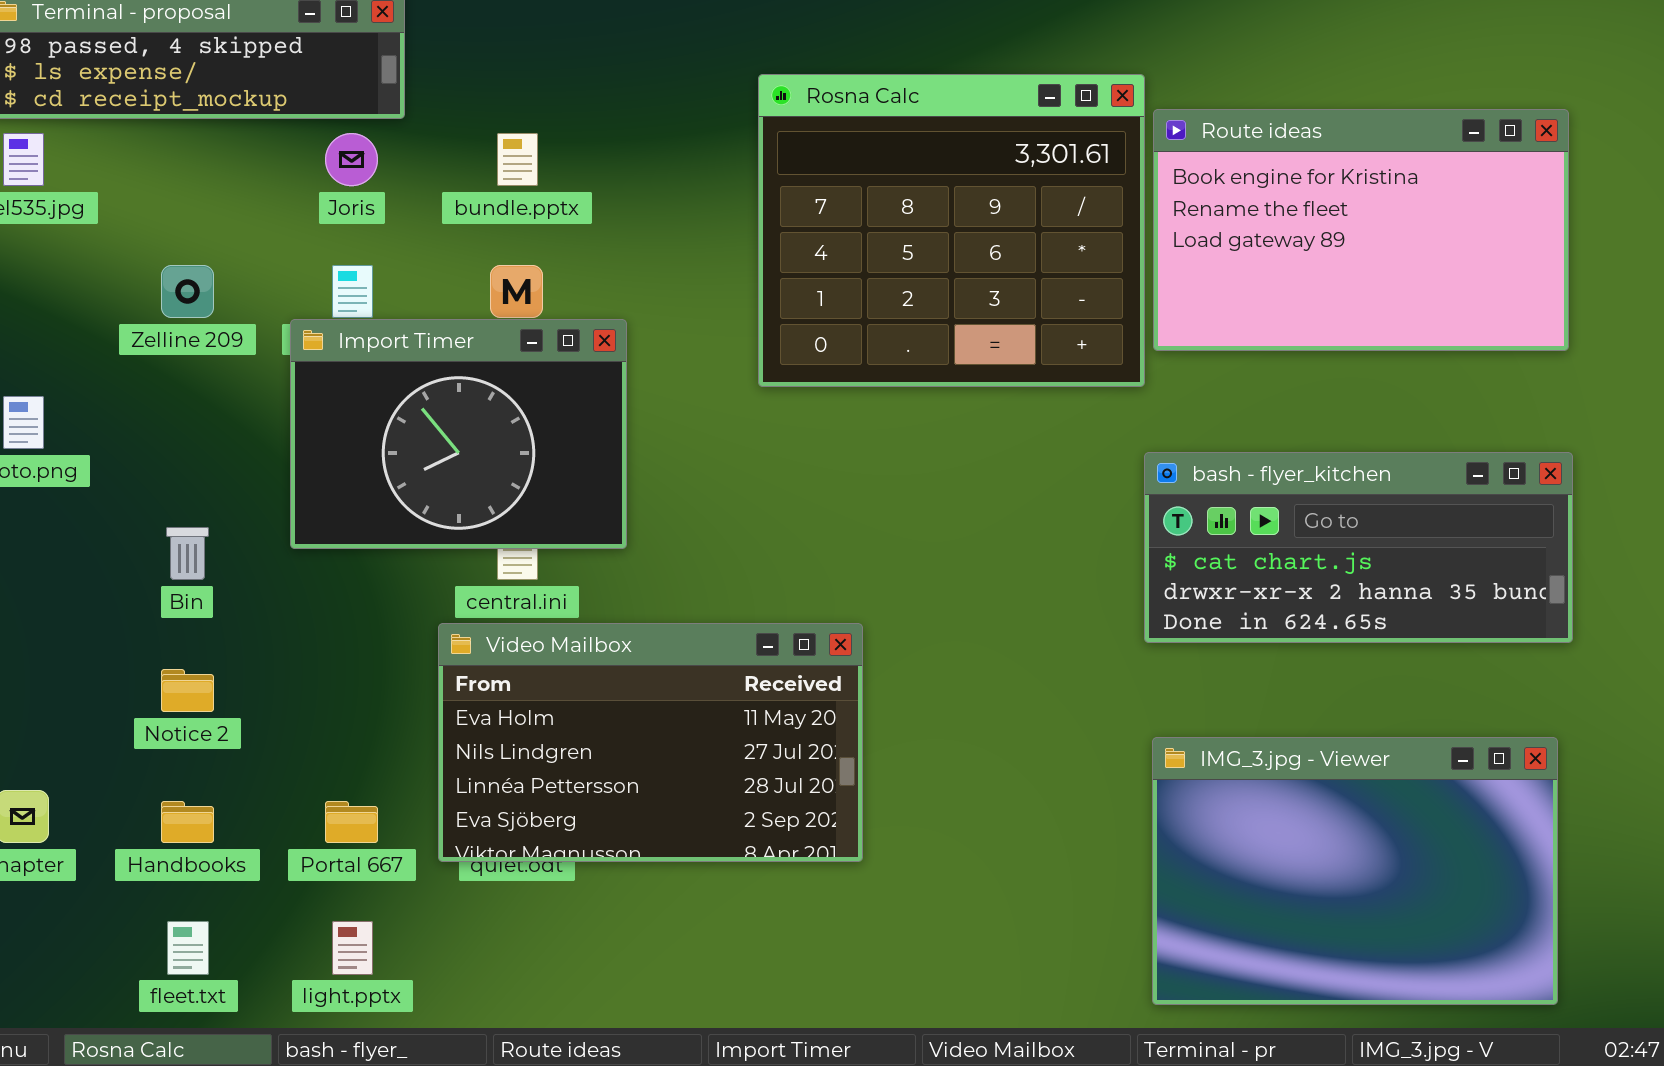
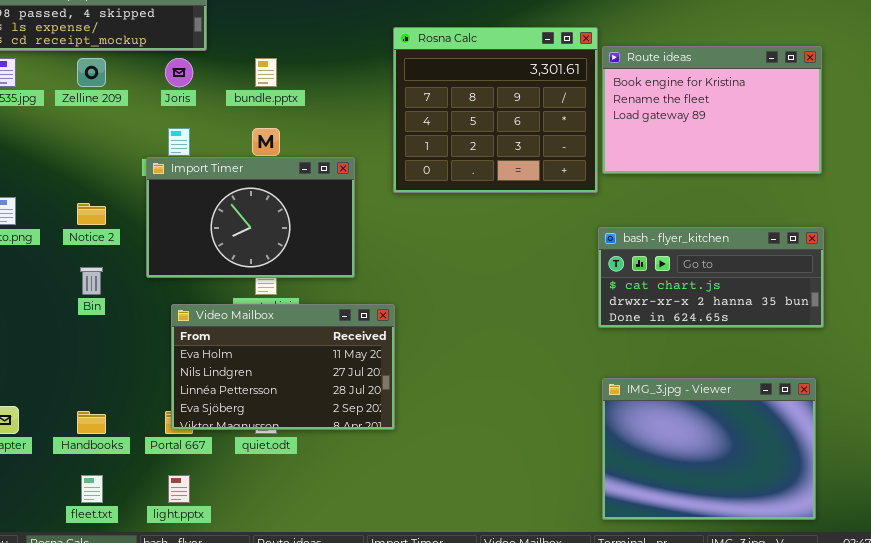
Zelline 209: [161,265,214,318] -> [77,58,106,87], moved
Import Timer: [290,319,627,549] -> [146,157,355,278], resized
Video Mailbox: [438,623,863,862] -> [171,304,395,430], moved
Notice 2: [161,669,214,712] -> [77,203,106,225], moved

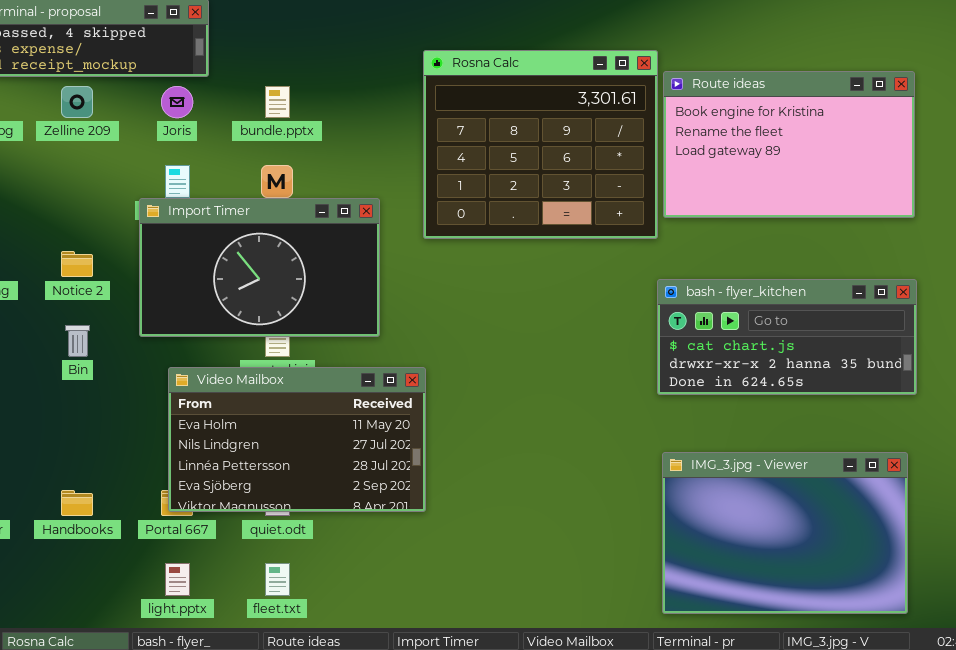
fleet.txt: [81,475,103,503] -> [265,563,290,596], moved

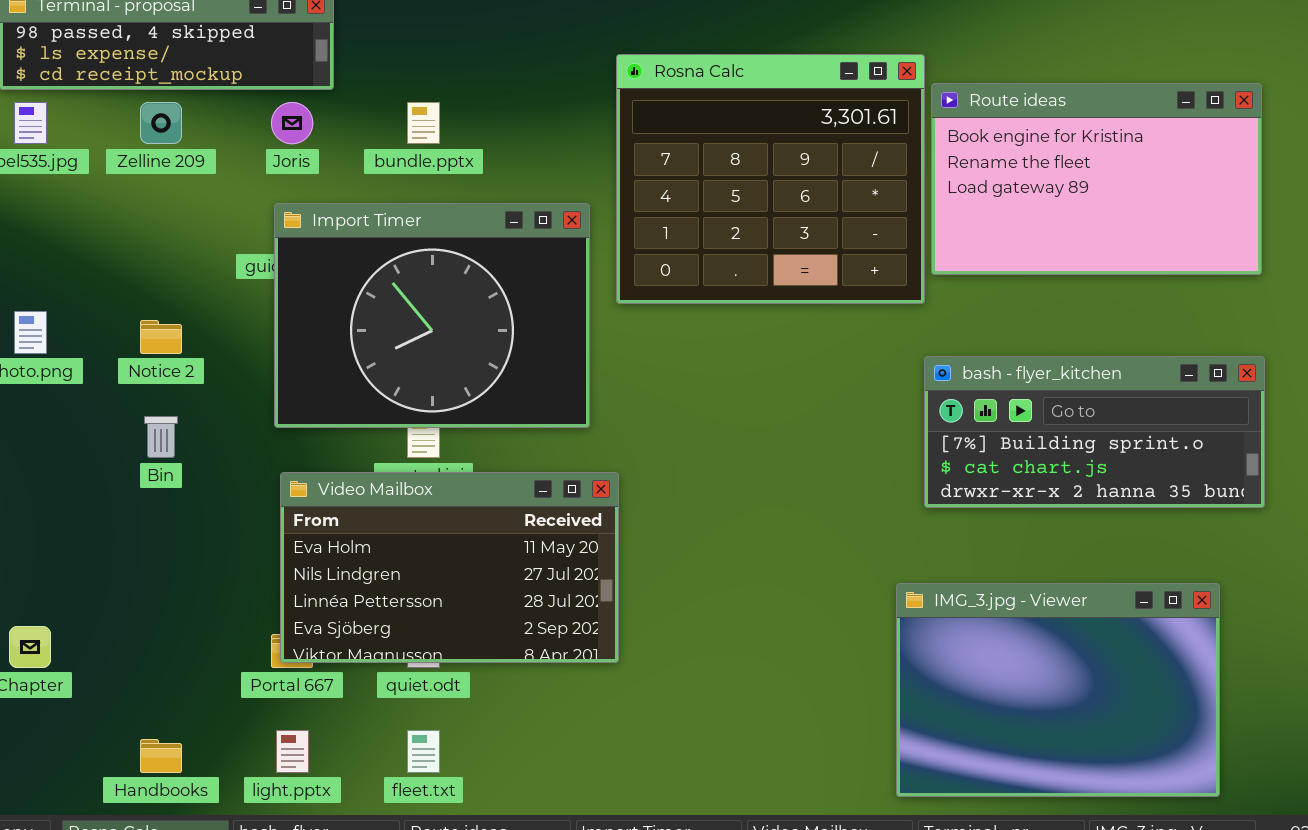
Import Timer: [139,198,380,337] -> [274,203,590,428], moved, resized
bash - flyer_kitchen: [657,279,917,395] -> [924,356,1265,508], scrolled up 1 row
IMG_3.jpg - Viewer: [662,452,908,614] -> [896,583,1220,797], moved
Handbooks: [61,490,93,516] -> [140,739,182,773], moved

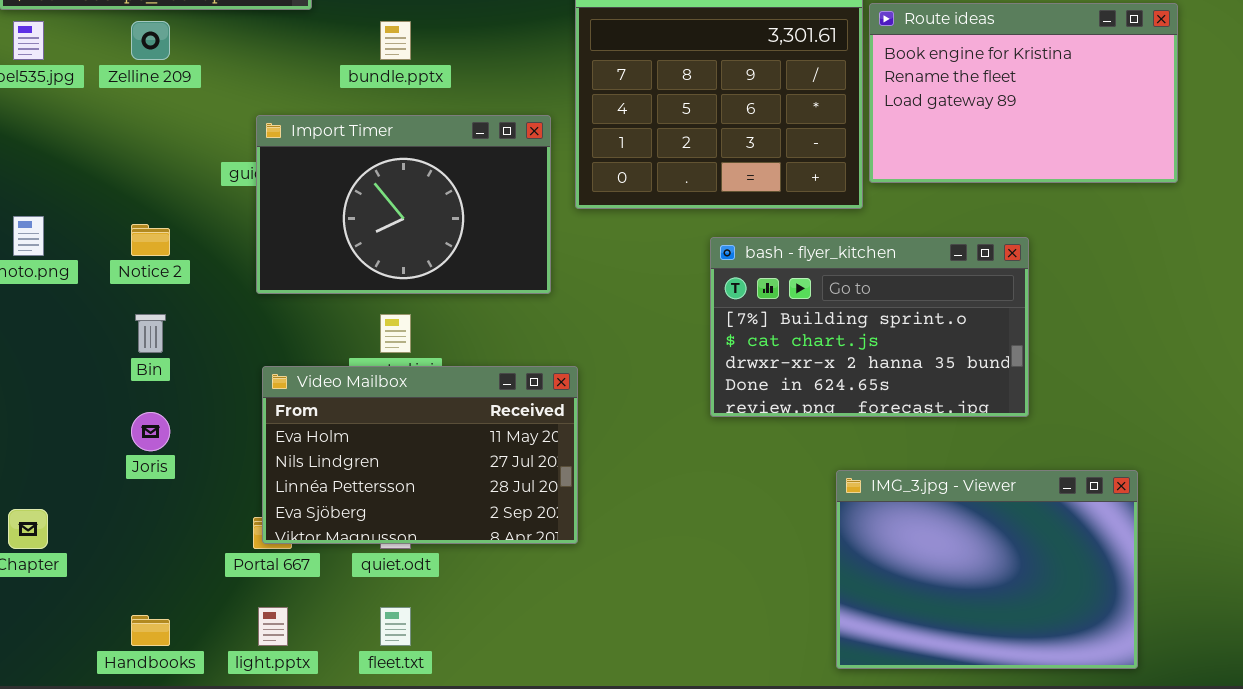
Joris: [271,102,313,144] -> [131,412,170,451], moved
Import Timer: [274,203,590,428] -> [256,115,551,294], resized
bash - flyer_kitchen: [924,356,1265,508] -> [710,237,1029,417], moved, resized

